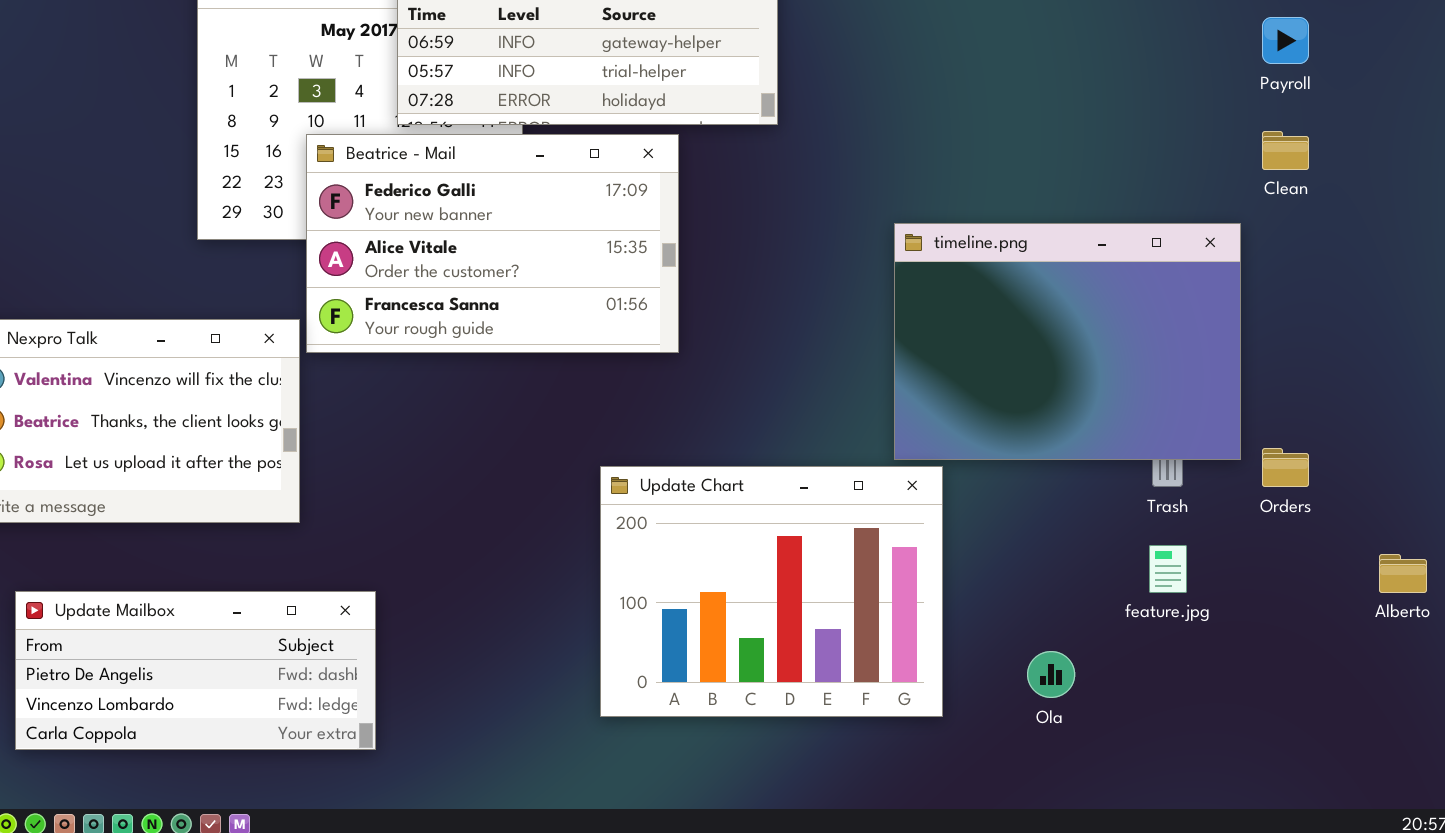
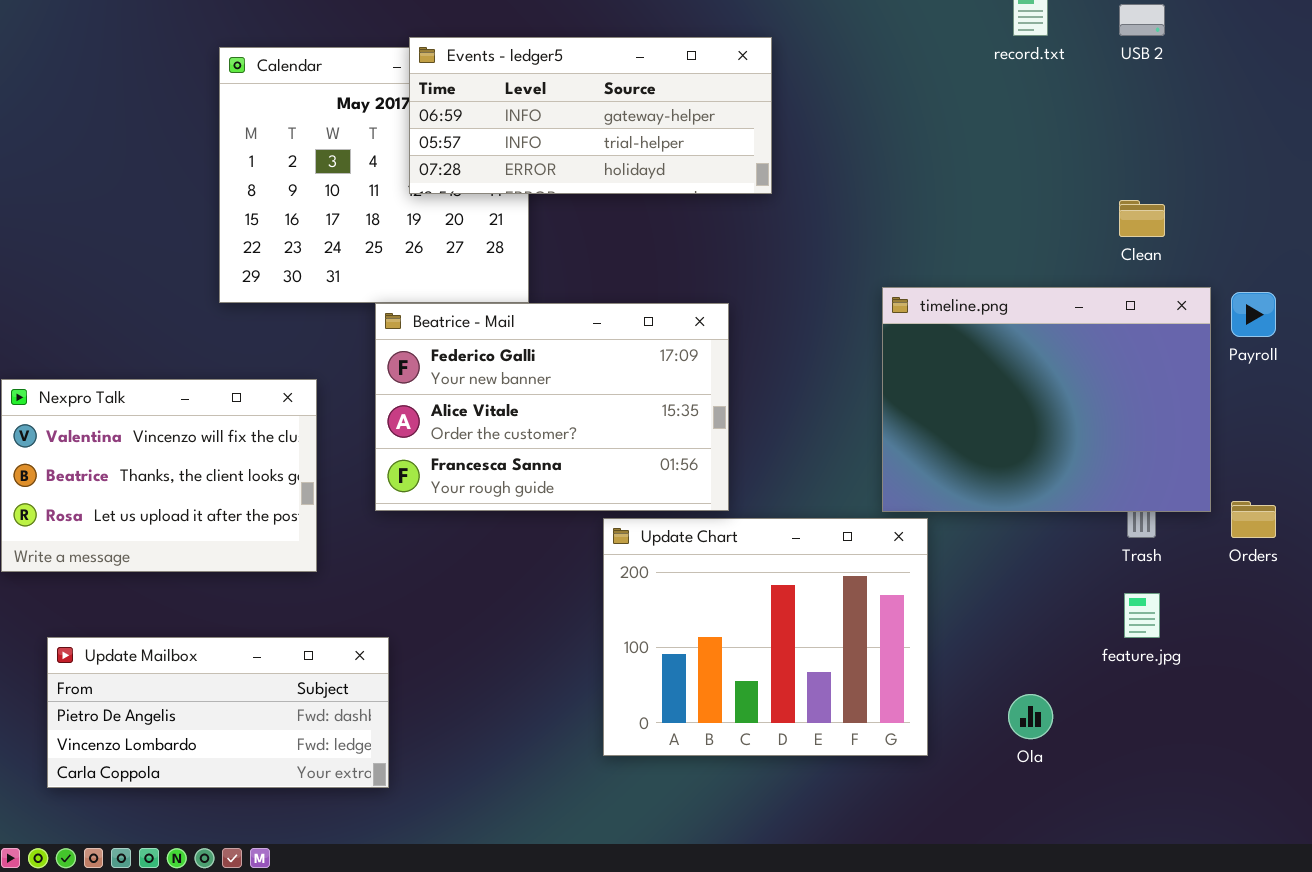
Payroll: [1262,17,1309,64] -> [1231,292,1276,337], moved
Clean: [1262,131,1309,170] -> [1119,200,1165,237], moved
Beatrice - Mail: [306,134,679,353] -> [375,303,729,511], moved

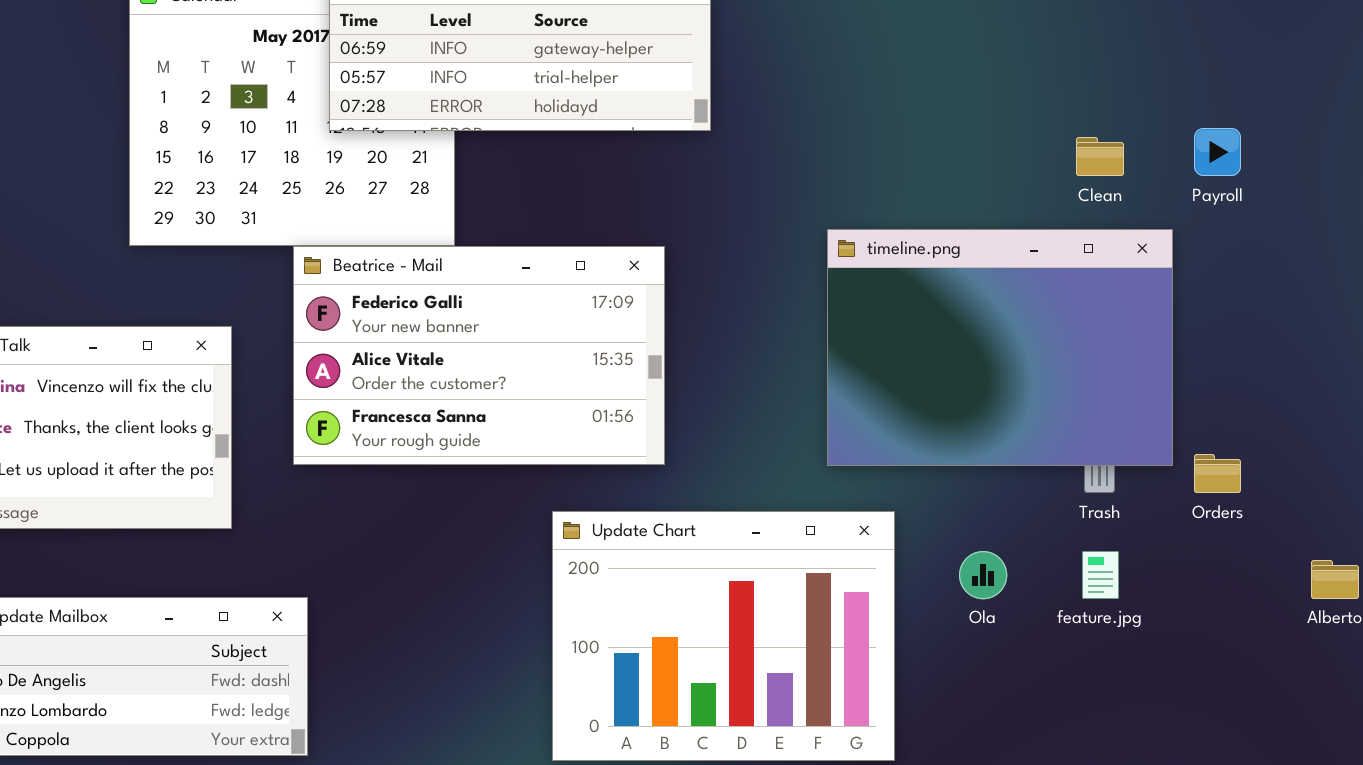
Payroll: [1231,292,1276,337] -> [1194,128,1241,176], moved
Update Chart: [603,518,928,756] -> [552,511,895,761], moved
Ola: [1008,694,1053,739] -> [959,551,1007,599], moved

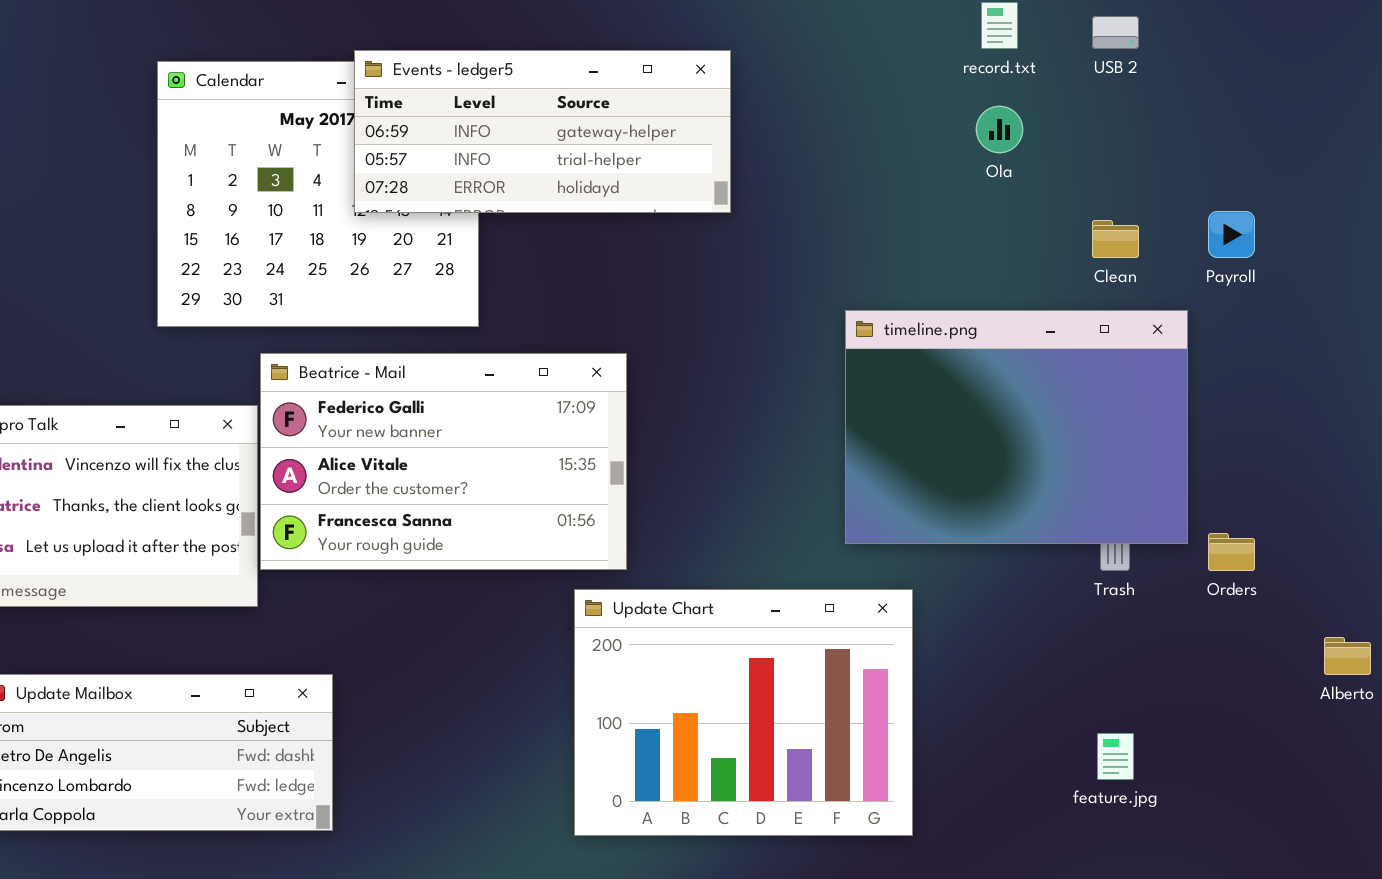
Beatrice - Mail: [293,246,665,465] -> [260,353,627,570], moved
Ola: [959,551,1007,599] -> [976,106,1023,153], moved
feature.jpg: [1082,551,1119,599] -> [1097,733,1134,780], moved

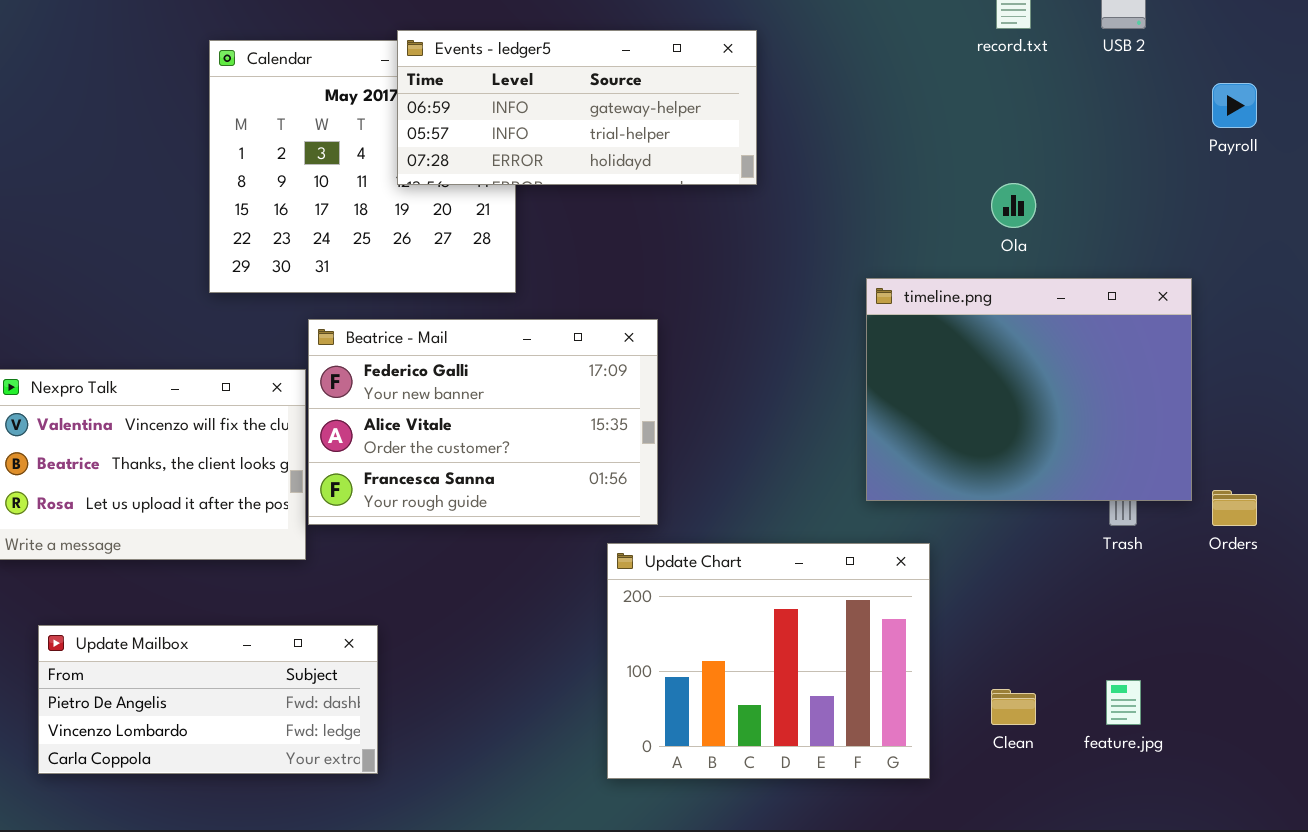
Ola: [976,106,1023,153] -> [991,183,1036,228], moved
Payroll: [1208,211,1255,258] -> [1212,83,1257,128], moved
Clean: [1092,220,1139,258] -> [991,689,1036,725], moved

